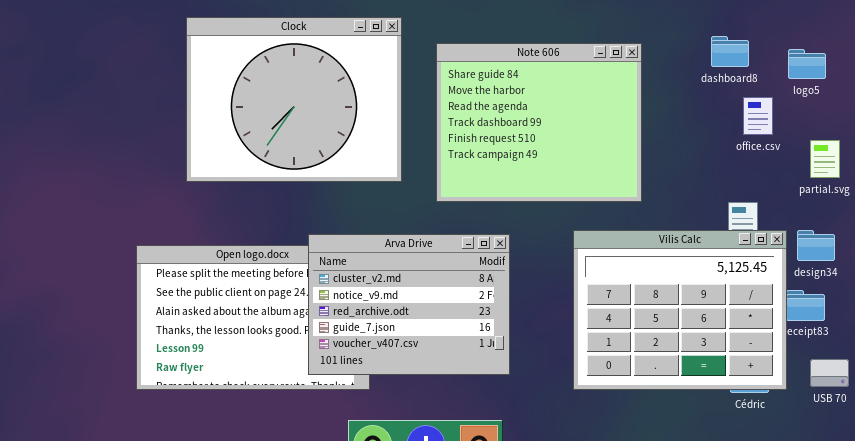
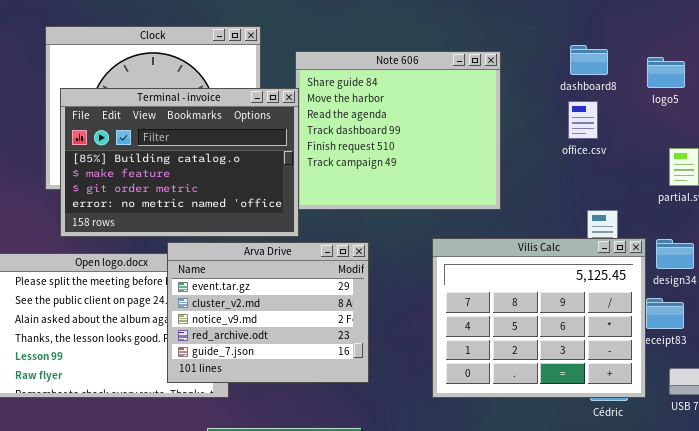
Terminal - invoice: none -> [60,88,299,237], opened
office.csv: [743,97,773,135] -> [568,101,598,139], moved
Arva Drive: [308,234,510,375] -> [167,242,369,383], scrolled up 1 row

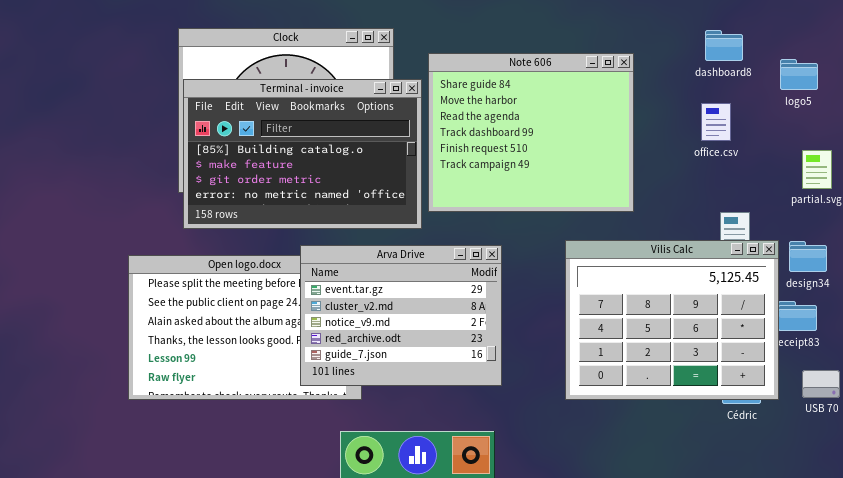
dashboard8: [570,45,608,75] -> [705,30,743,61], moved
Terminal - invoice: [60,88,299,237] -> [183,79,422,229], moved

